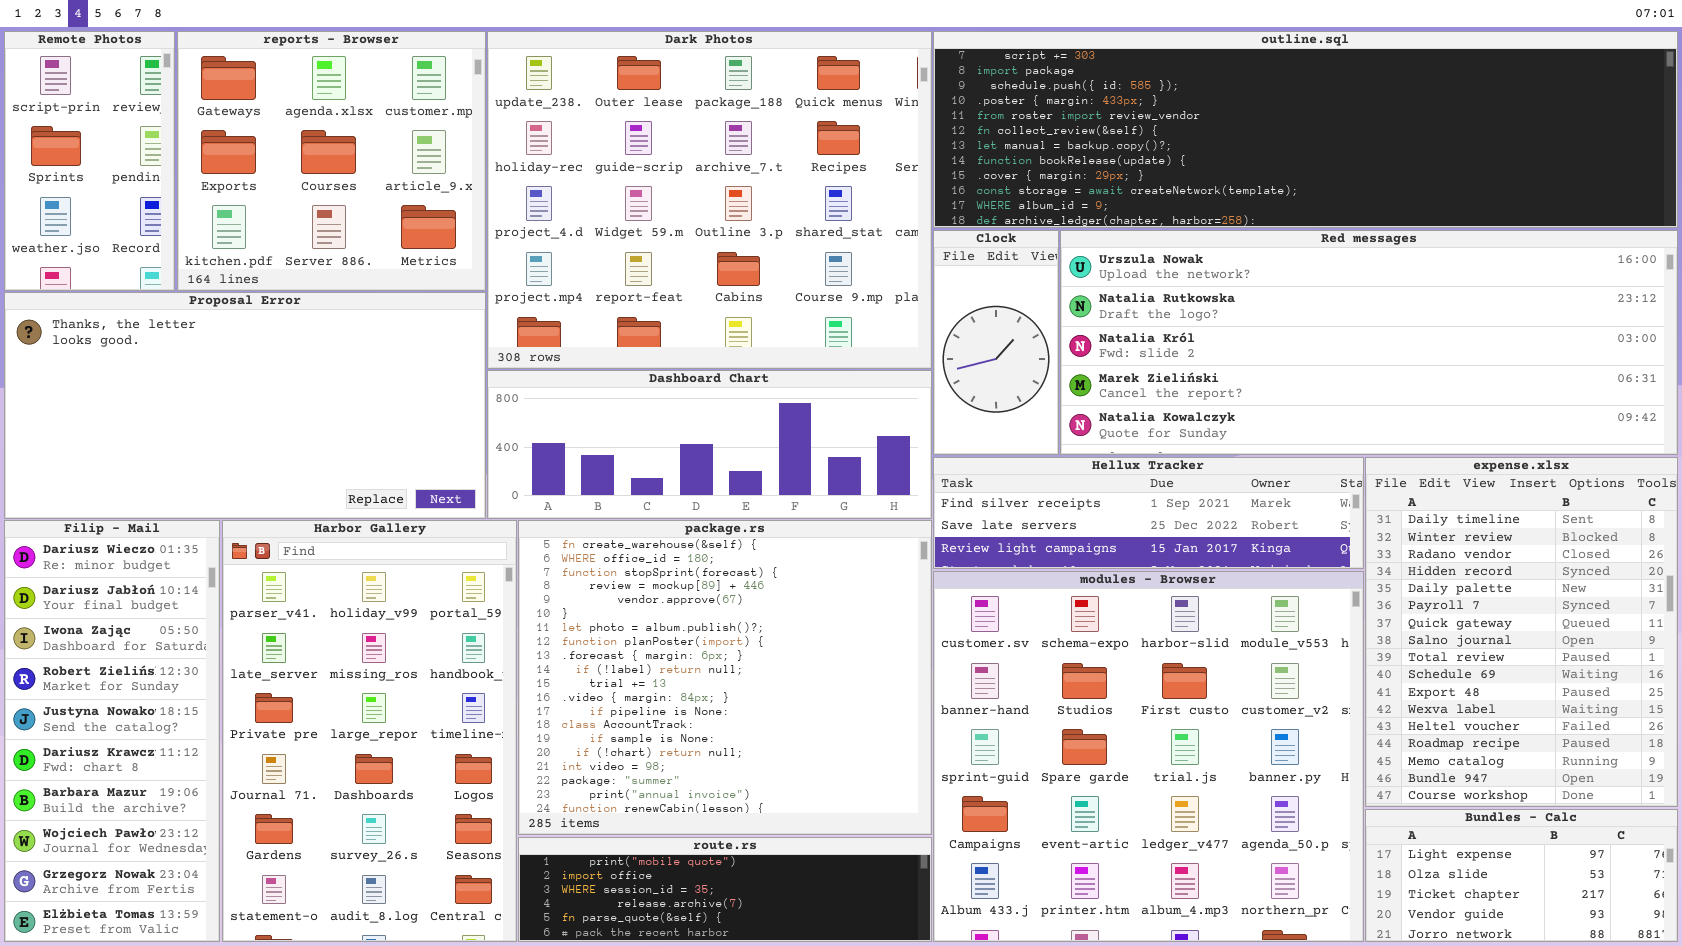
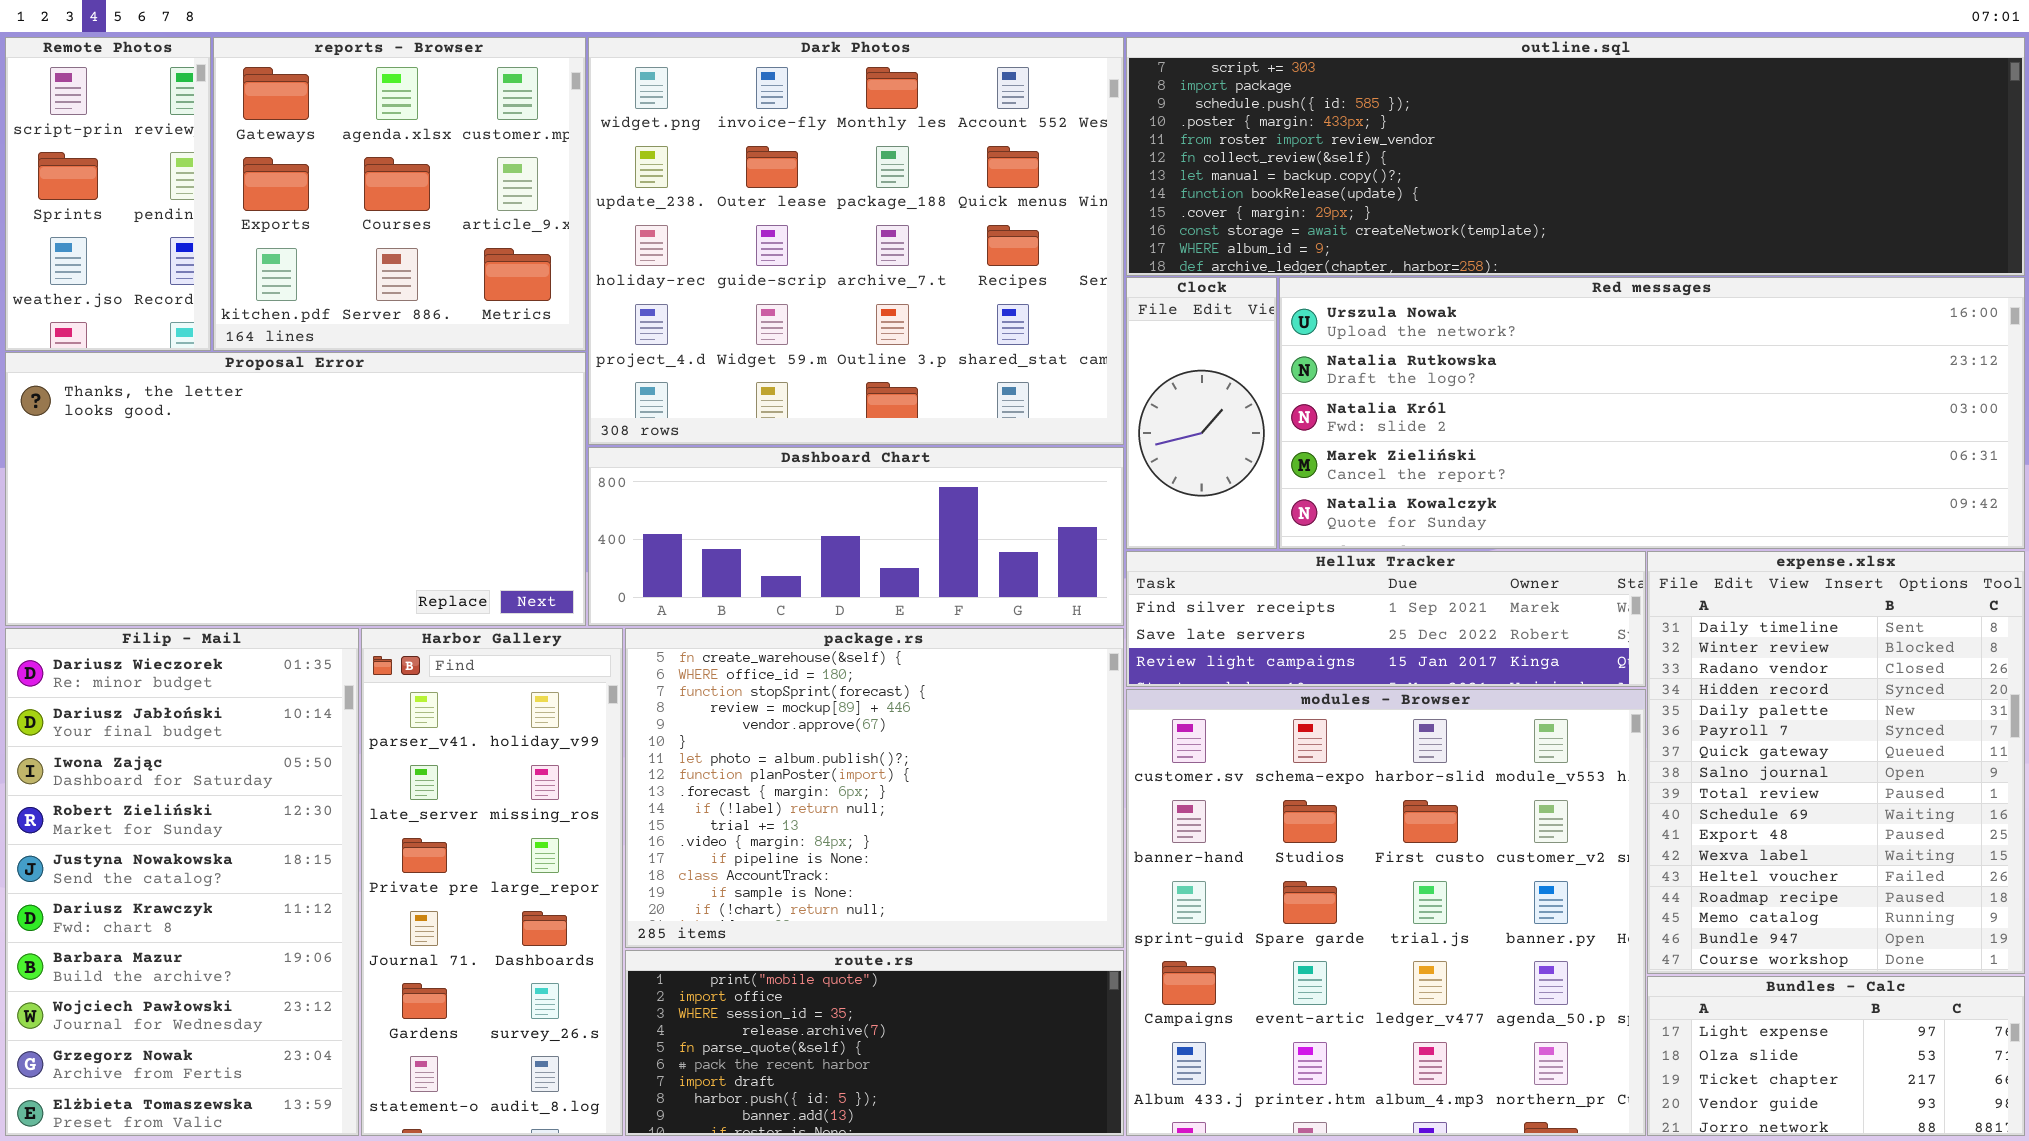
Dark Photos: [487,31,932,369] -> [588,37,1124,445], scrolled up 1 row
Filip - Mail: [4,520,220,942] -> [5,628,359,1136], resized
Harbor Gallery: [222,520,517,942] -> [361,628,623,1136], resized
package.rs: [518,520,932,835] -> [625,628,1124,948], resized
route.rs: [518,837,932,942] -> [625,950,1124,1136], resized

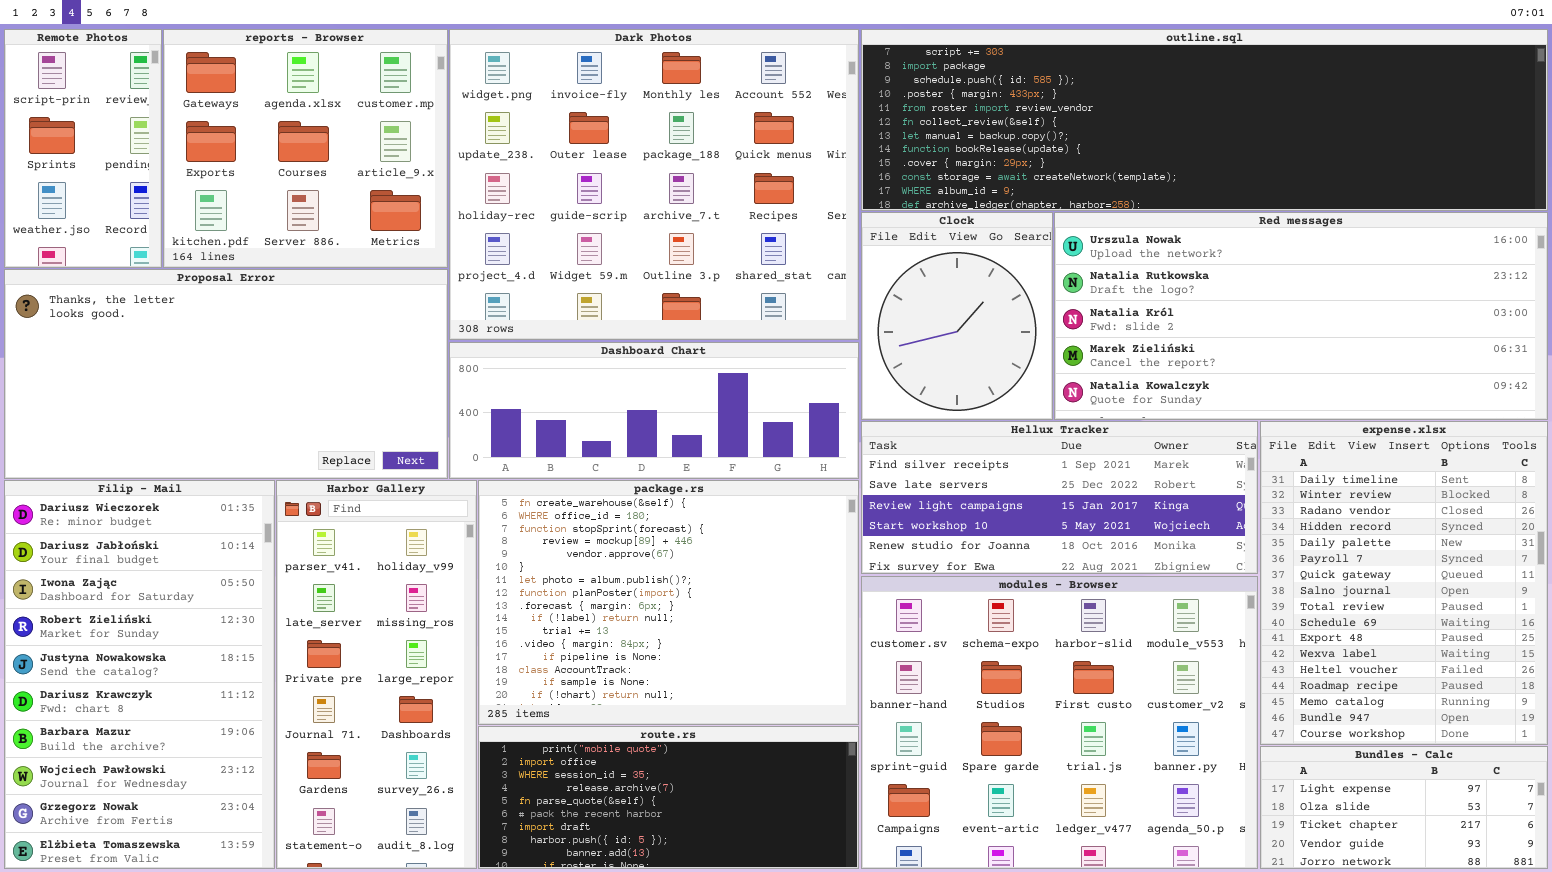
Clock: [1126,277,1277,549] -> [861,212,1053,420], resized
Red messages: [1279,277,2025,549] -> [1054,212,1548,420], resized
Hellux Tracker: [1126,551,1646,687] -> [861,421,1258,574], resized
modules - Browser: [1126,689,1646,1136] -> [861,576,1258,869], resized

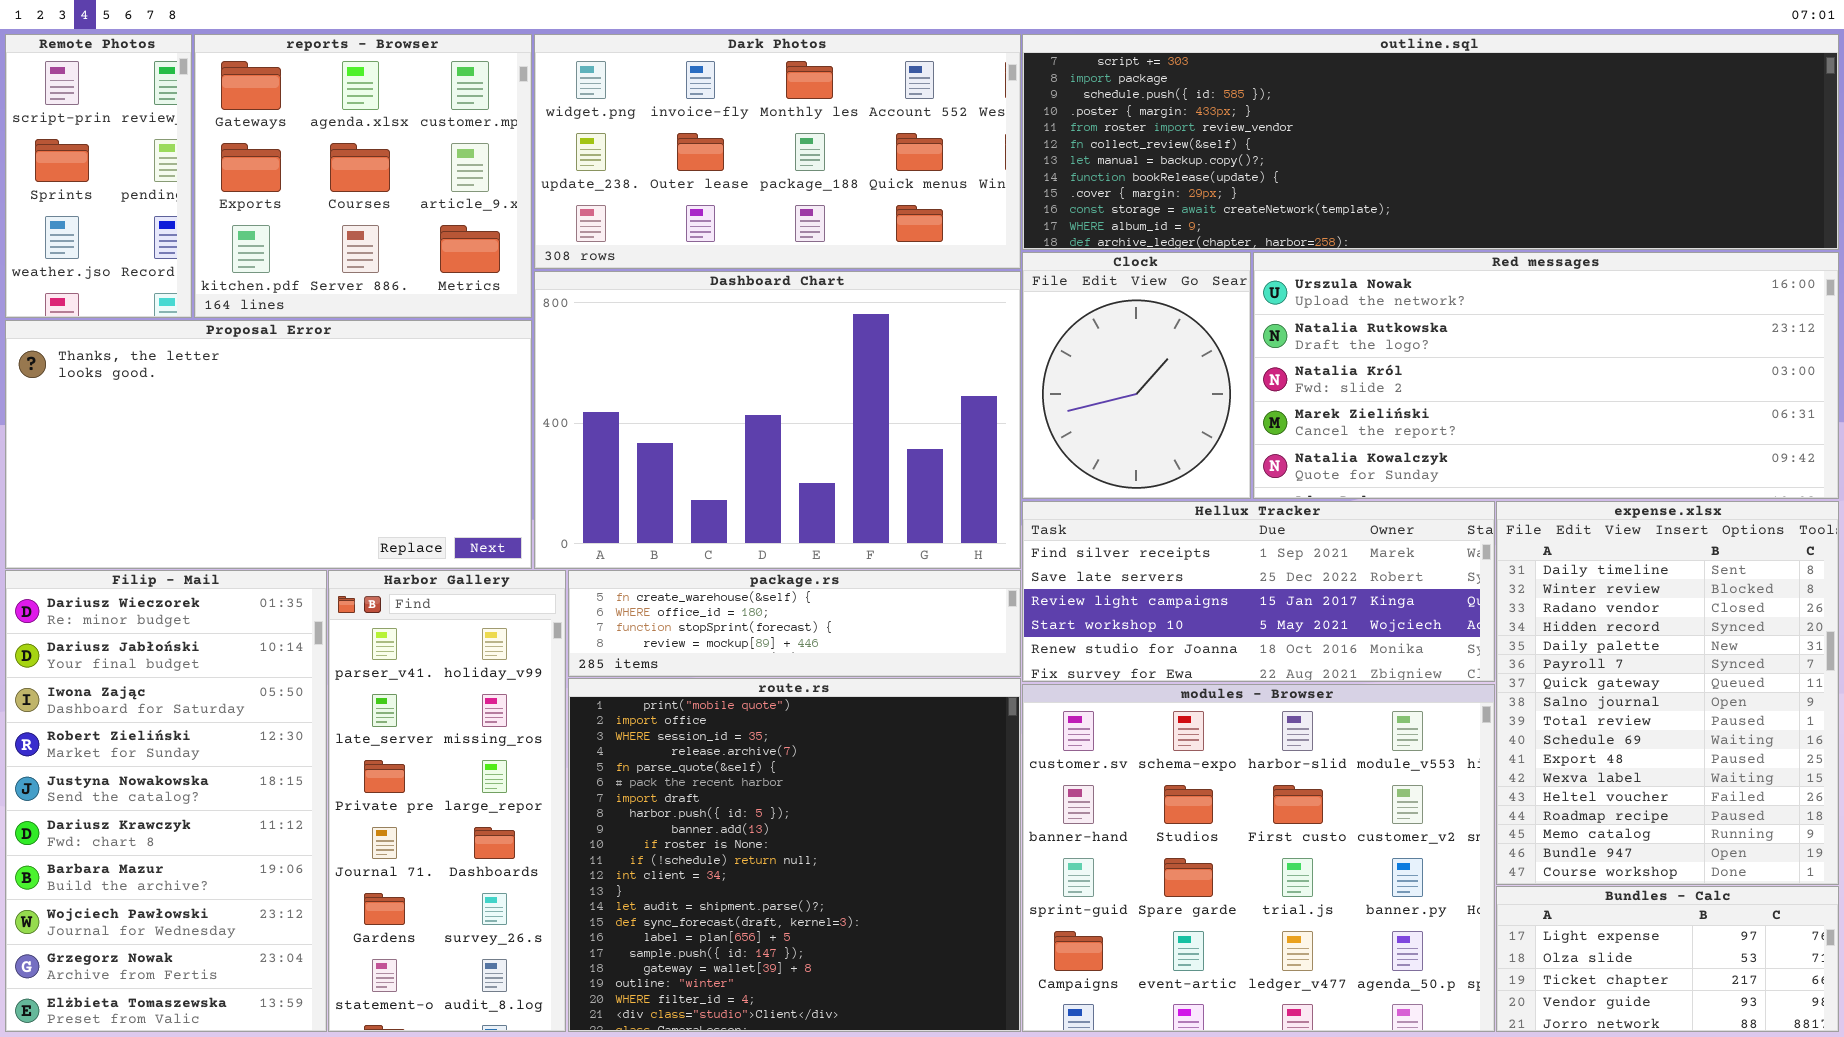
Dark Photos: [449,29,859,340] -> [534,34,1021,269], resized
Dashboard Chart: [449,342,859,479] -> [534,271,1021,569], resized
package.rs: [478,480,859,725] -> [568,570,1021,677], resized
route.rs: [478,726,859,869] -> [568,678,1021,1032], resized

